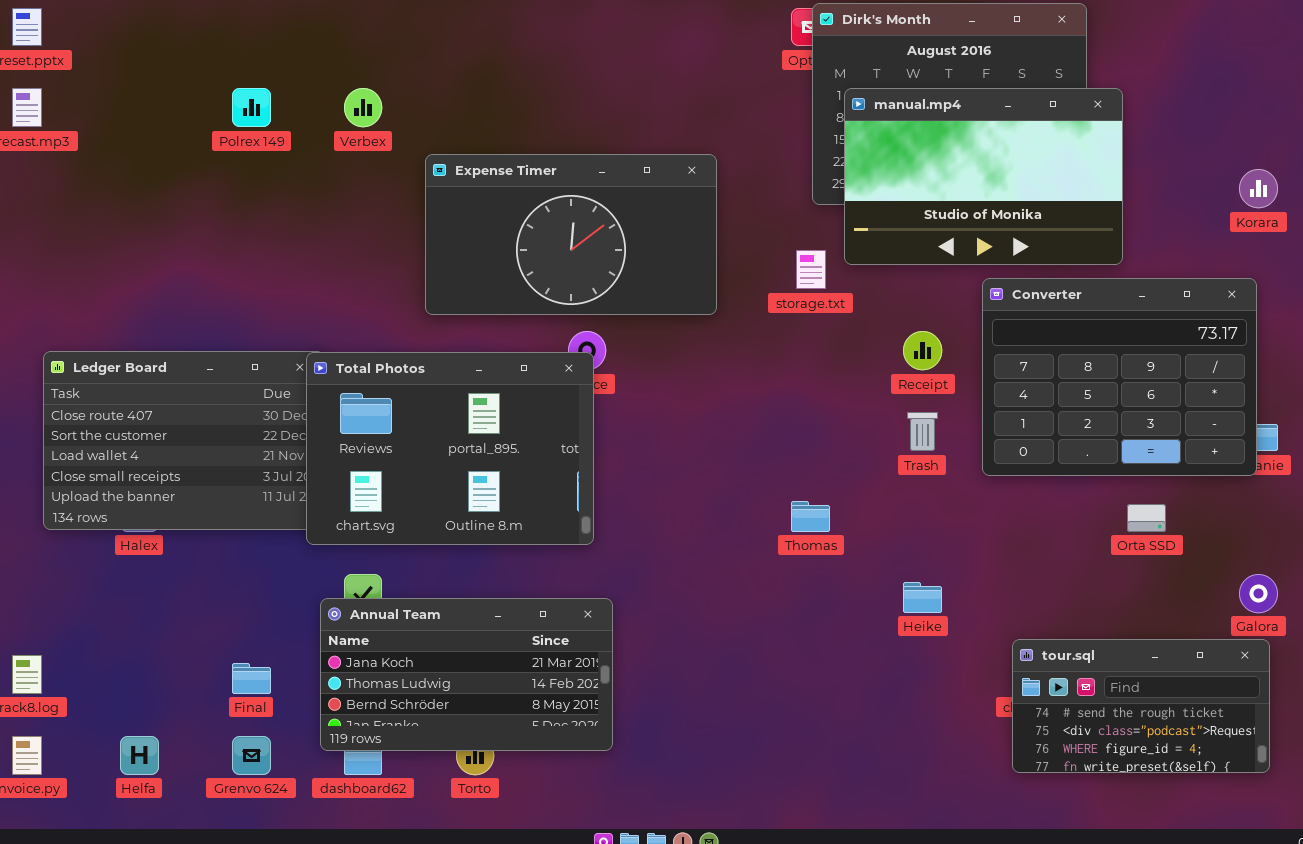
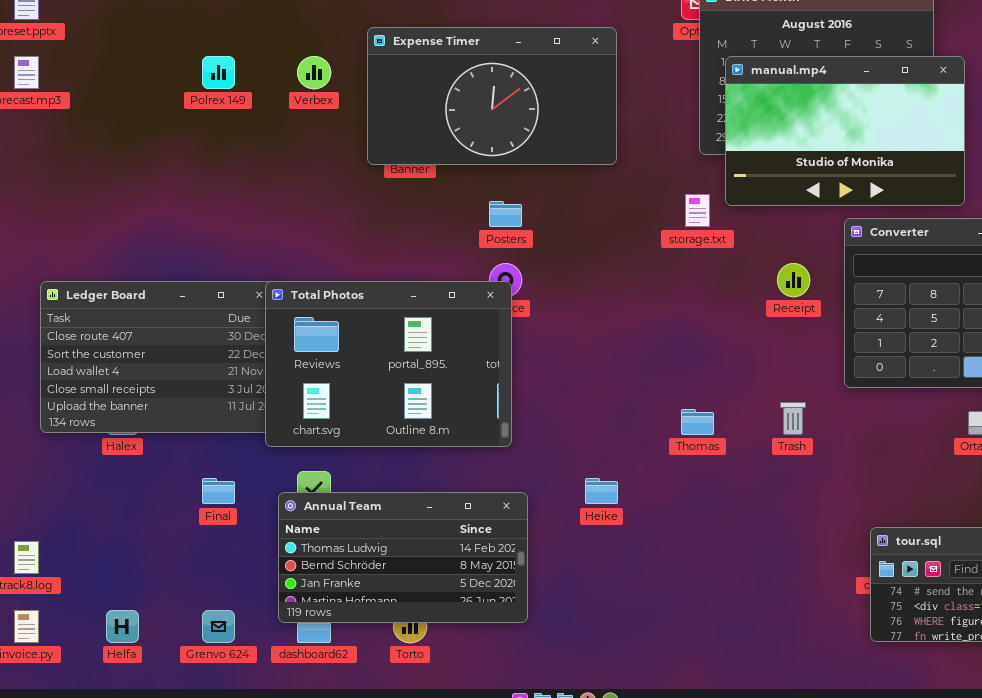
Expense Timer: [425,154,717,315] -> [367,27,617,165], moved
Trash: [907,412,938,451] -> [780,402,806,435], moved
Heike: [903,582,942,613] -> [585,478,618,504], moved
Annual Team: [320,598,613,751] -> [278,492,528,623], scrolled down 1 row
Final: [232,663,271,694] -> [202,478,235,504], moved

